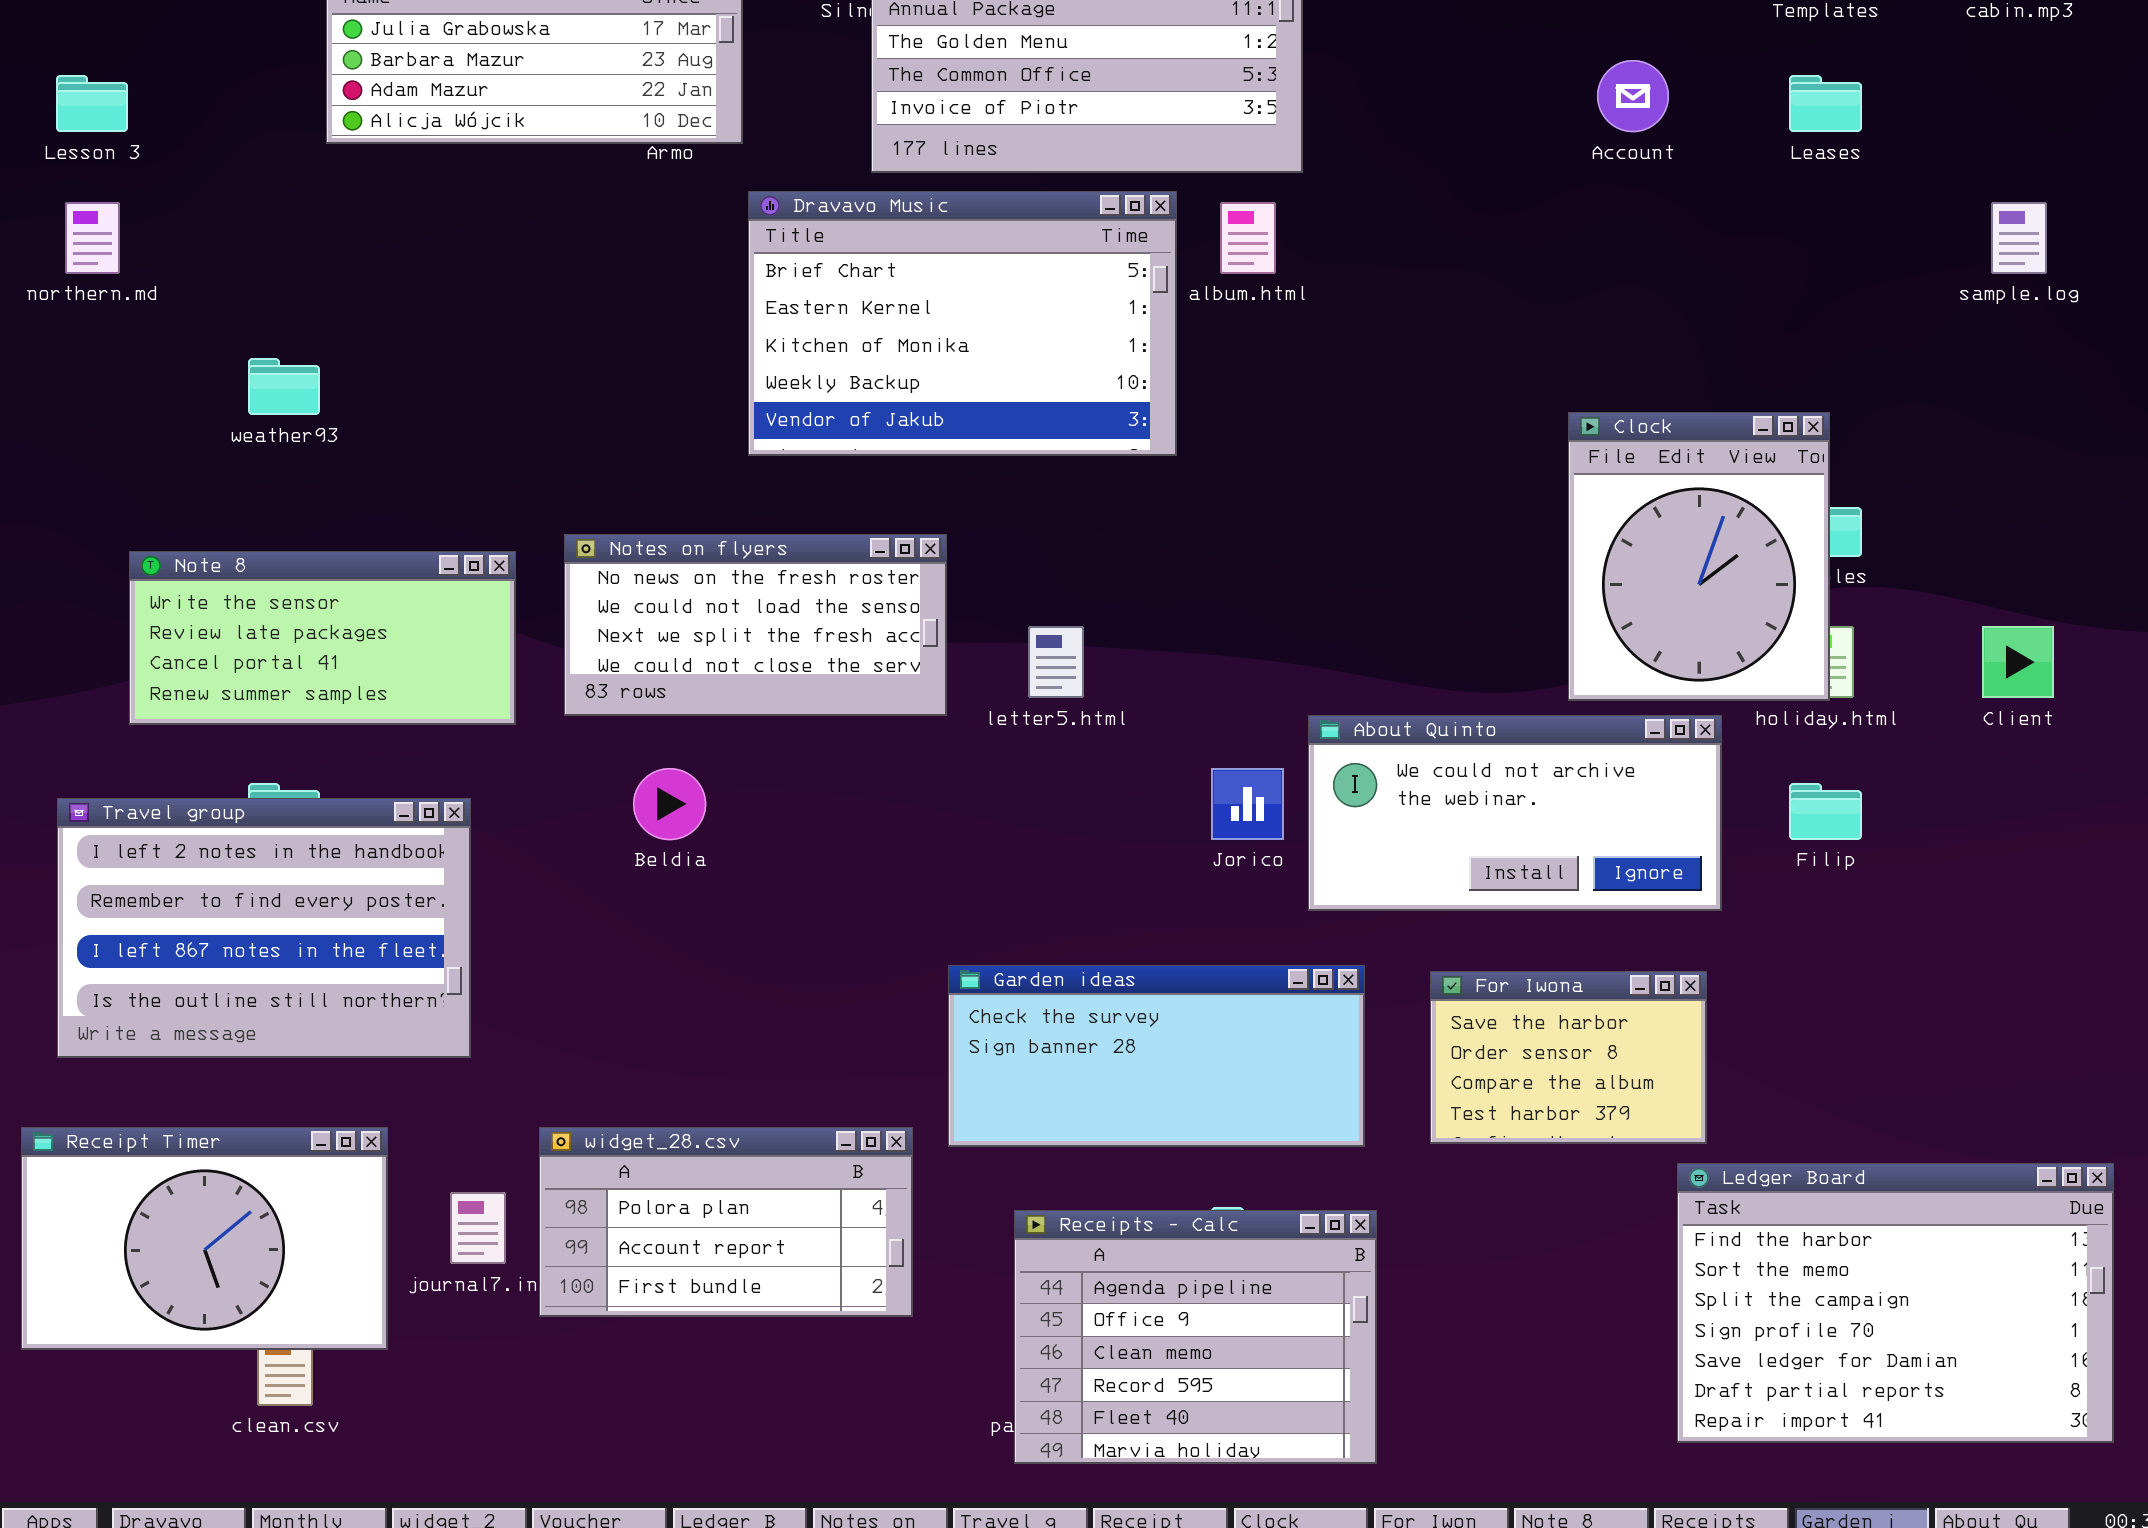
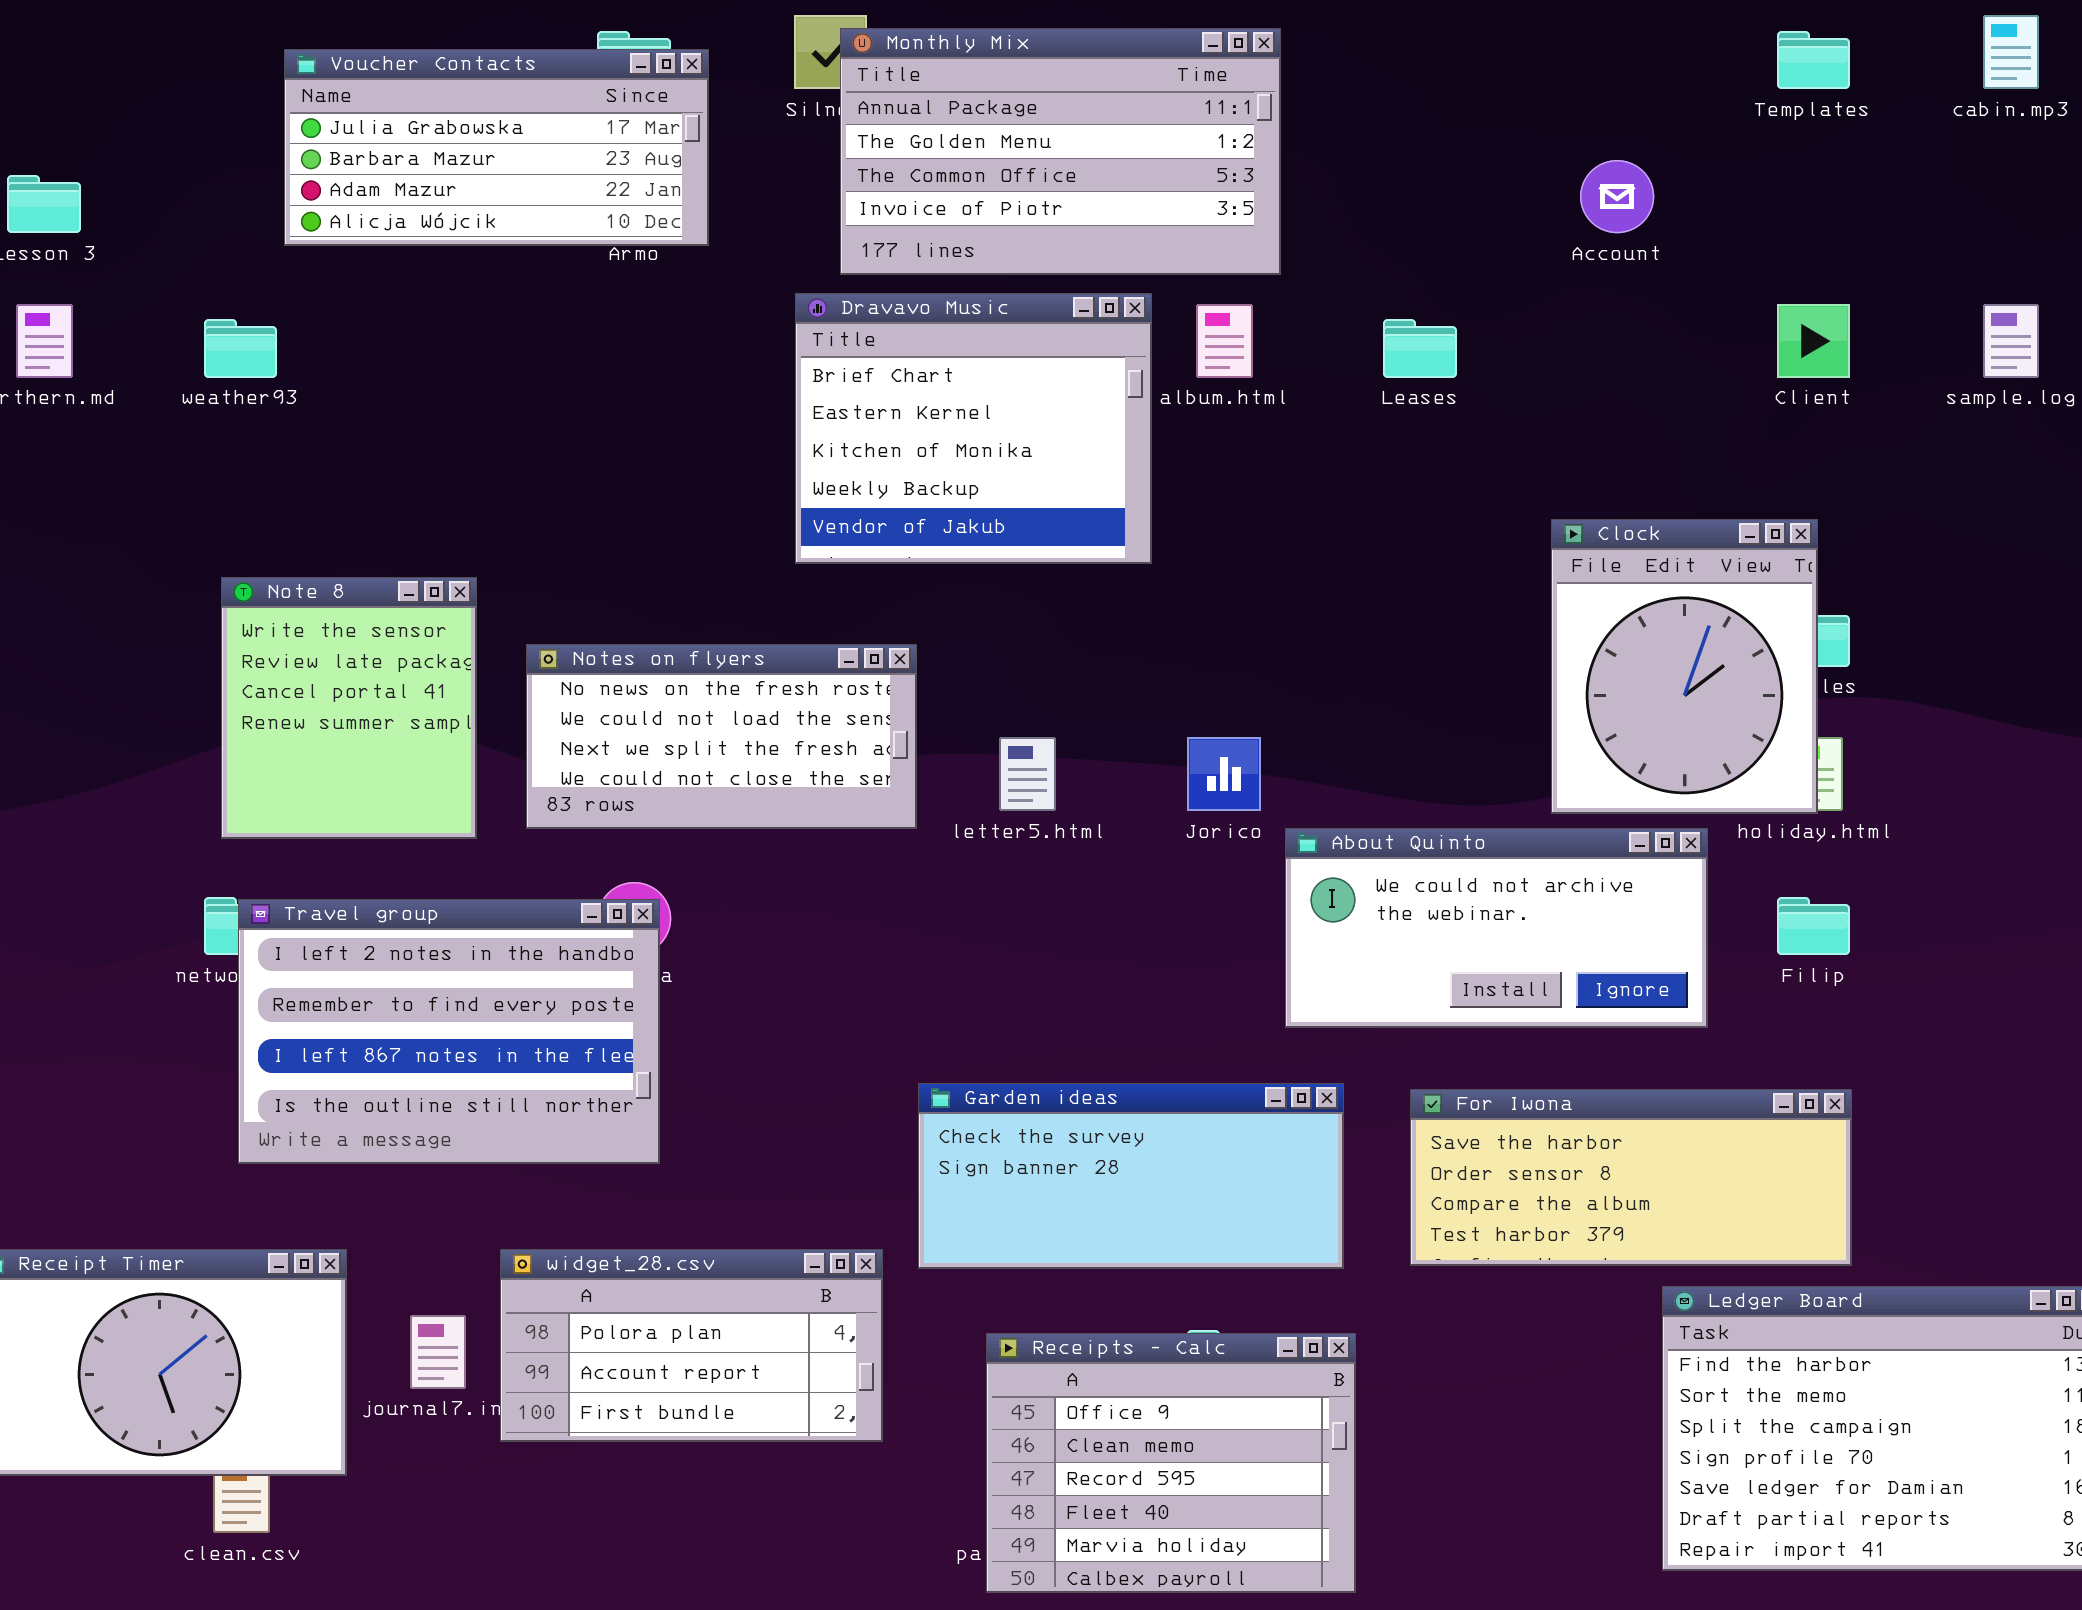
Leases: [1789,75,1862,132] -> [1383,319,1457,378], moved
Dravavo Music: [748,191,1177,456] -> [795,293,1152,564], resized
weather93: [248,358,320,415] -> [204,319,277,378], moved
Note 8: [129,551,516,725] -> [221,577,477,839], resized
Client: [1982,626,2054,698] -> [1777,304,1850,378], moved
Jorico: [1211,768,1284,840] -> [1187,737,1261,811], moved
Travel group: [57,798,471,1058] -> [238,899,660,1164], moved
For Iwona: [1430,971,1707,1144] -> [1410,1089,1852,1266], resized
Receipts - Calc: [1014,1210,1377,1464] -> [986,1333,1356,1593], scrolled down 1 row

